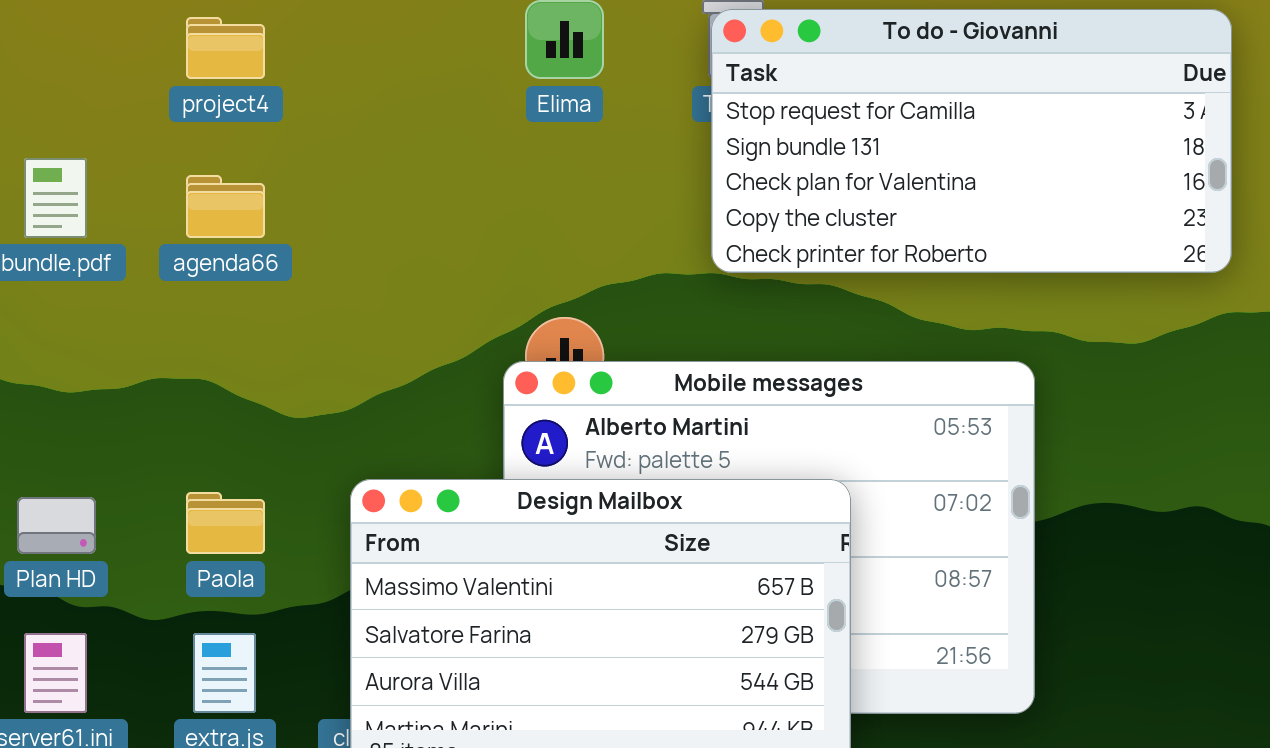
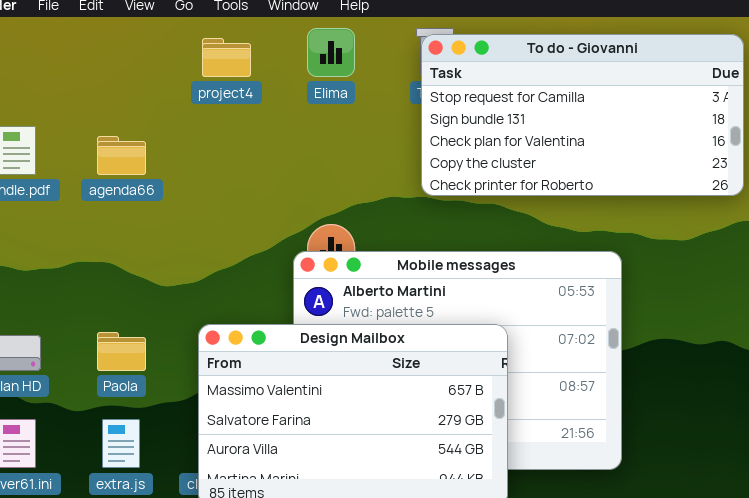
project4: [186,17,265,79] -> [202,38,251,77], moved

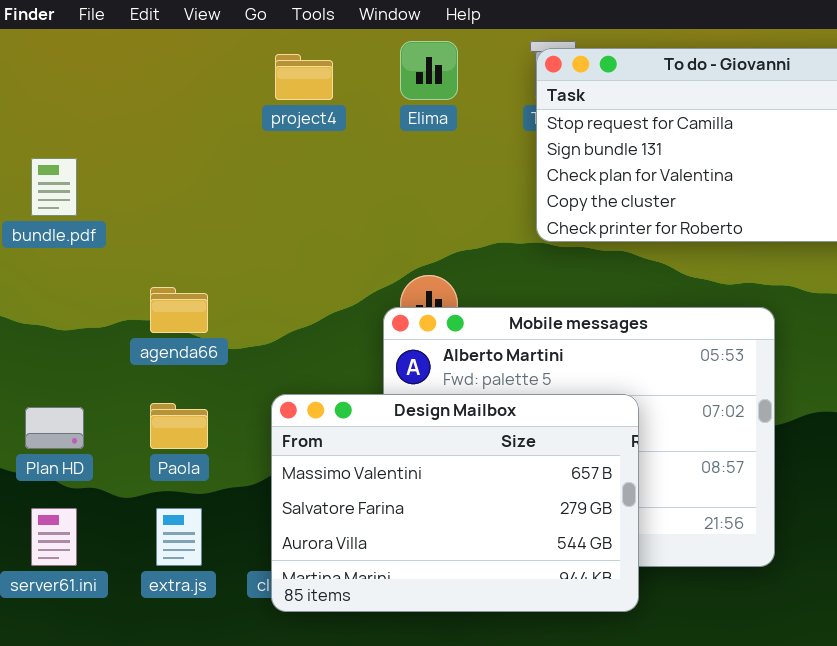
agenda66: [97,136,146,175] -> [150,287,208,333], moved

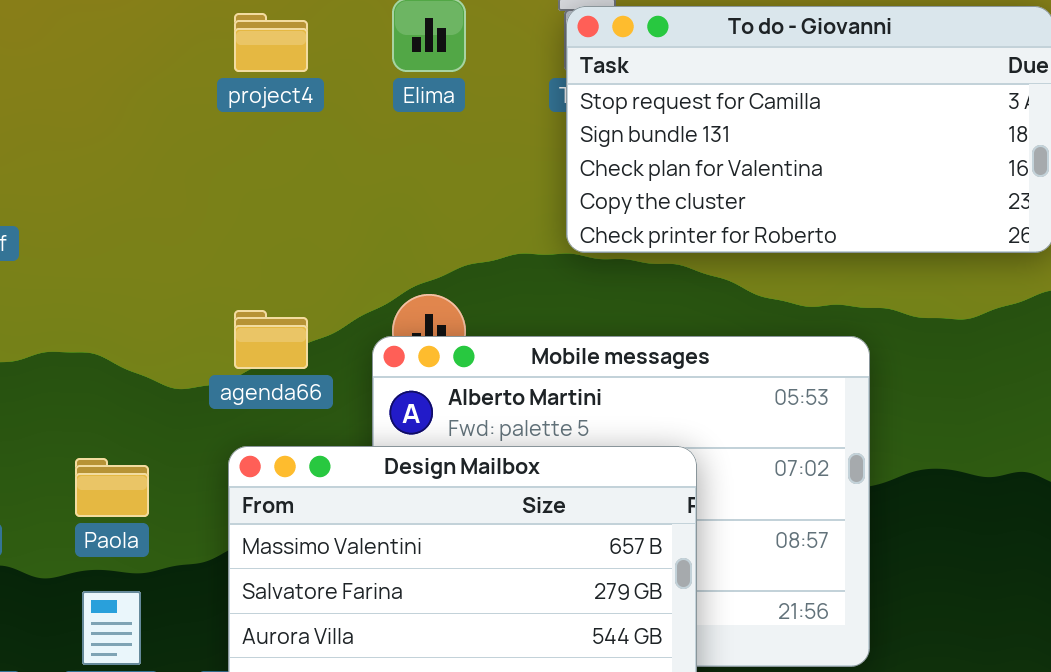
agenda66: [150,287,208,333] -> [234,310,308,369], moved

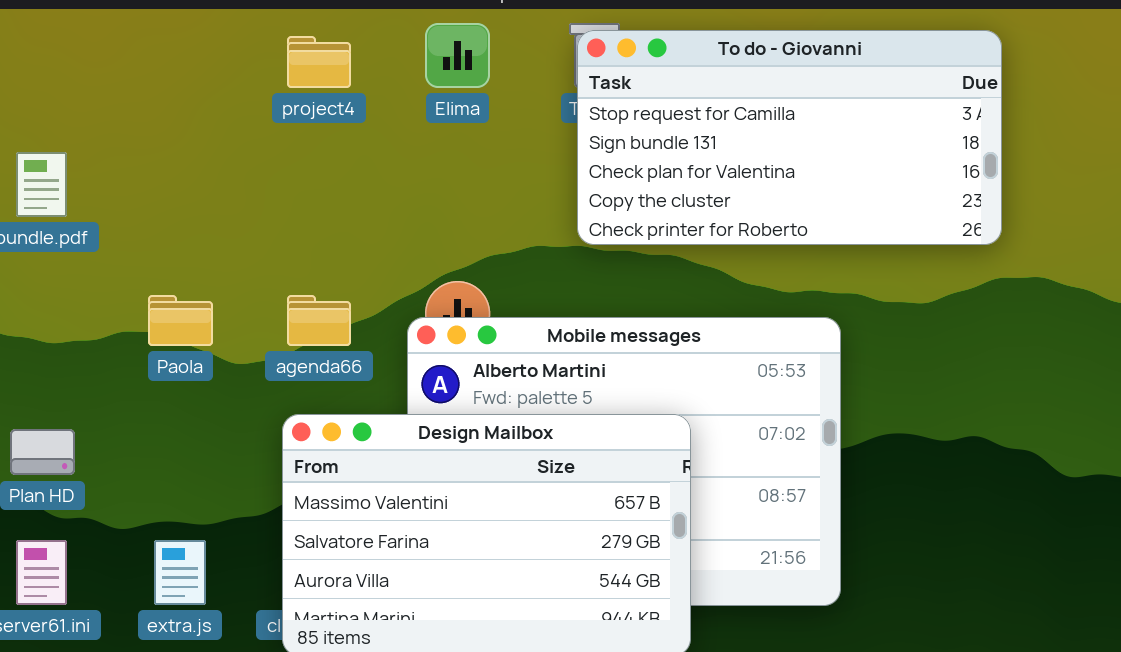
Paola: [75,458,149,517] -> [148,295,213,346], moved

